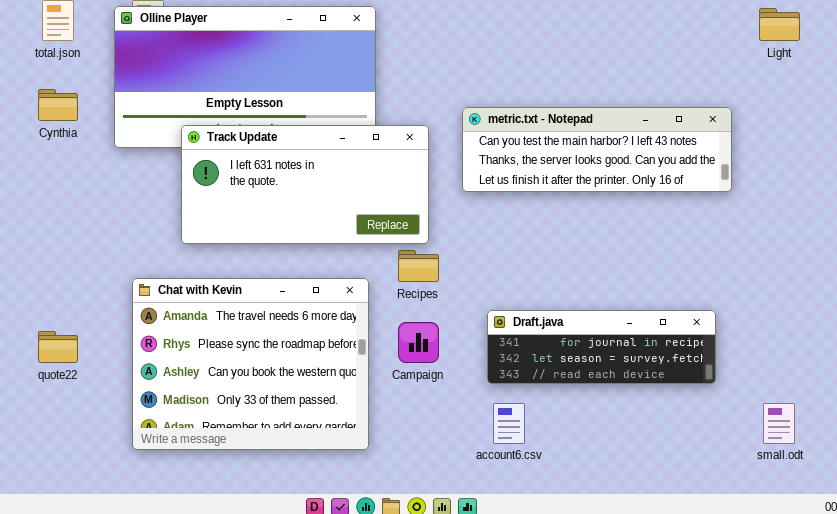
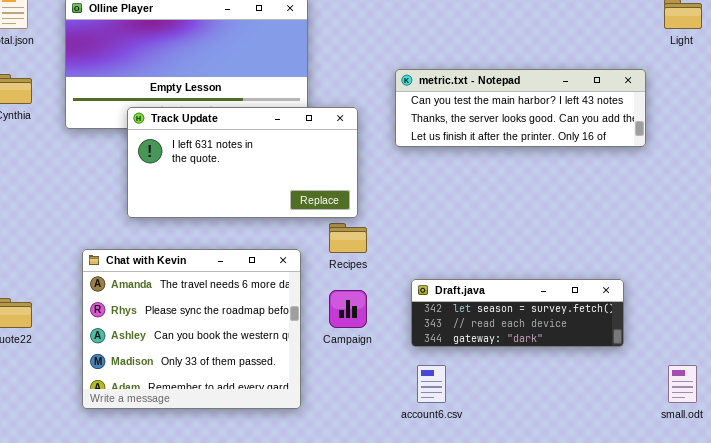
metric.txt - Notepad: [462,107,732,192] -> [395,69,646,147], moved
Draft.java: [487,310,716,384] -> [411,279,624,347], scrolled down 1 row

